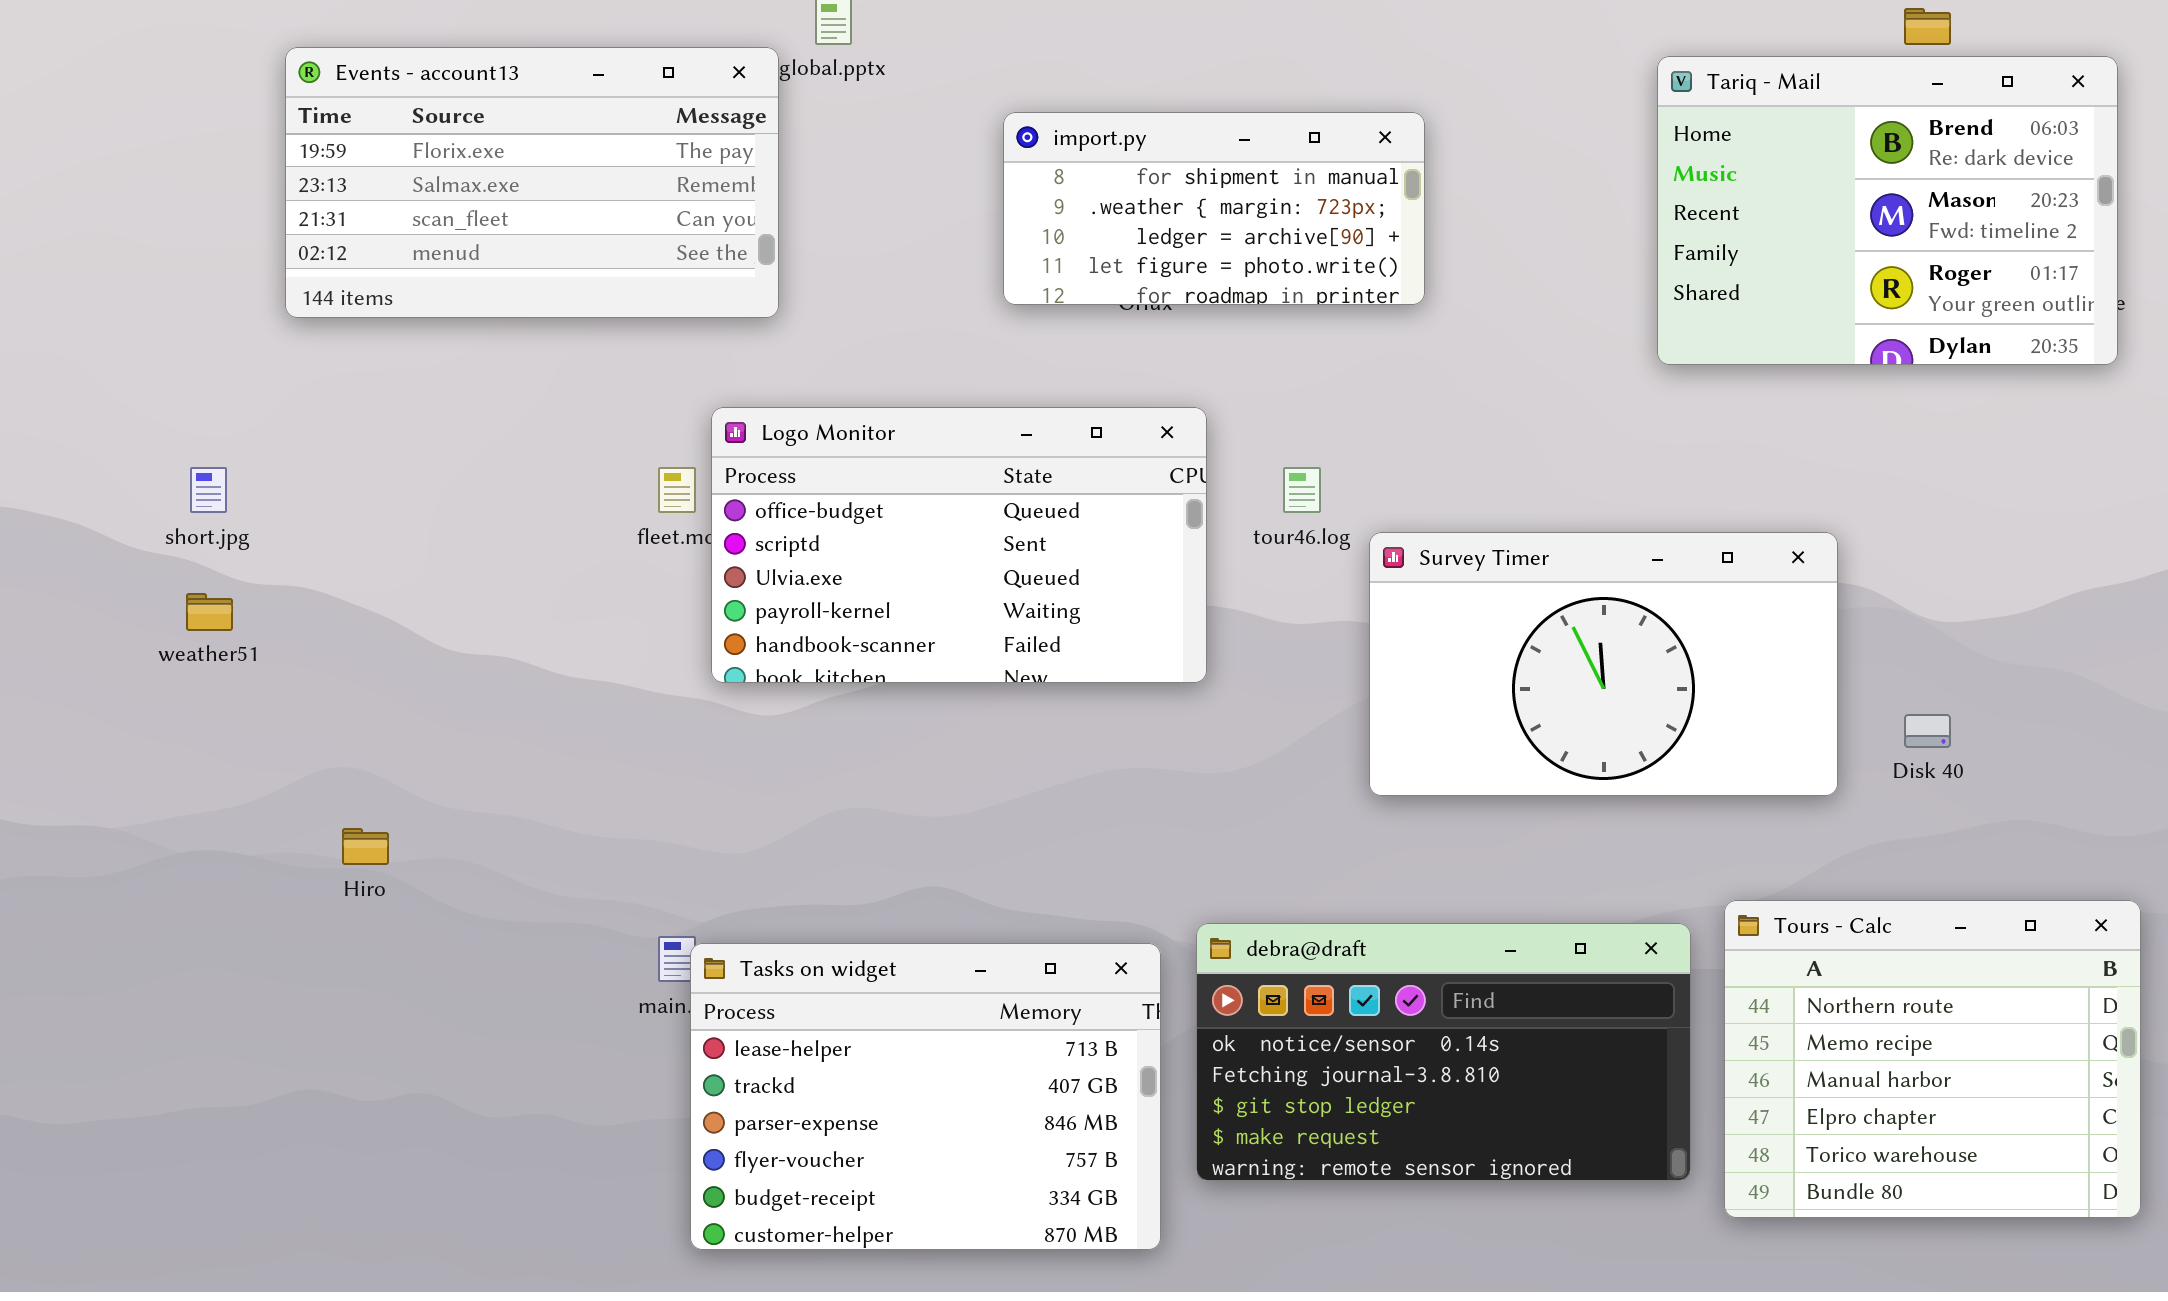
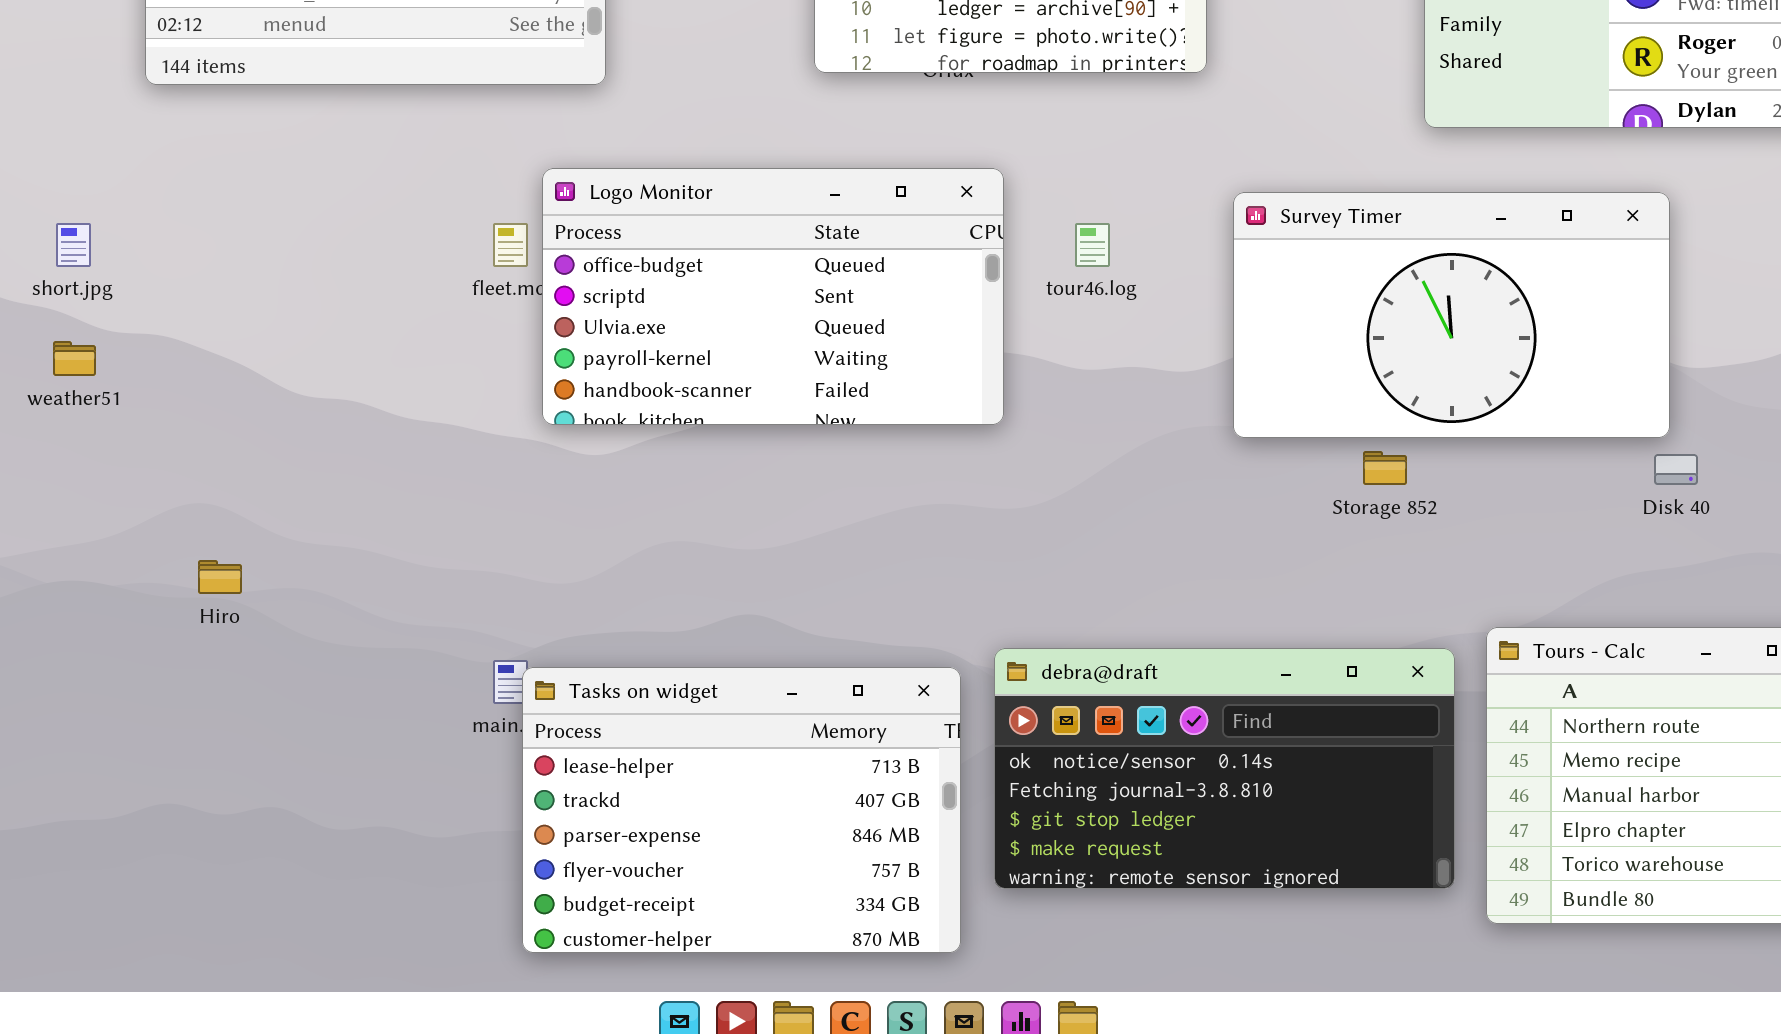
Survey Timer: [1369,532,1838,796] -> [1233,192,1670,438], moved

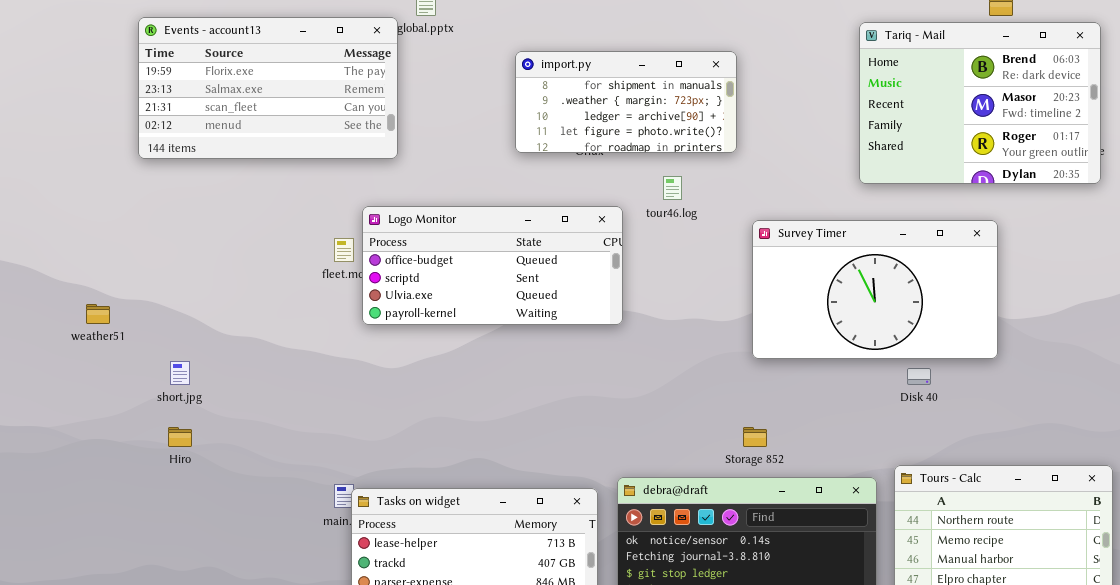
Logo Monitor: [542,168,1004,425] -> [362,206,623,325], resized
short.jpg: [56,223,91,267] -> [170,361,190,385], moved
tour46.log: [1075,223,1110,267] -> [663,176,682,200], moved
Storage 852: [1363,451,1407,485] -> [743,427,767,447], moved
Disk 40: [1654,454,1698,485] -> [907,368,931,385], moved

